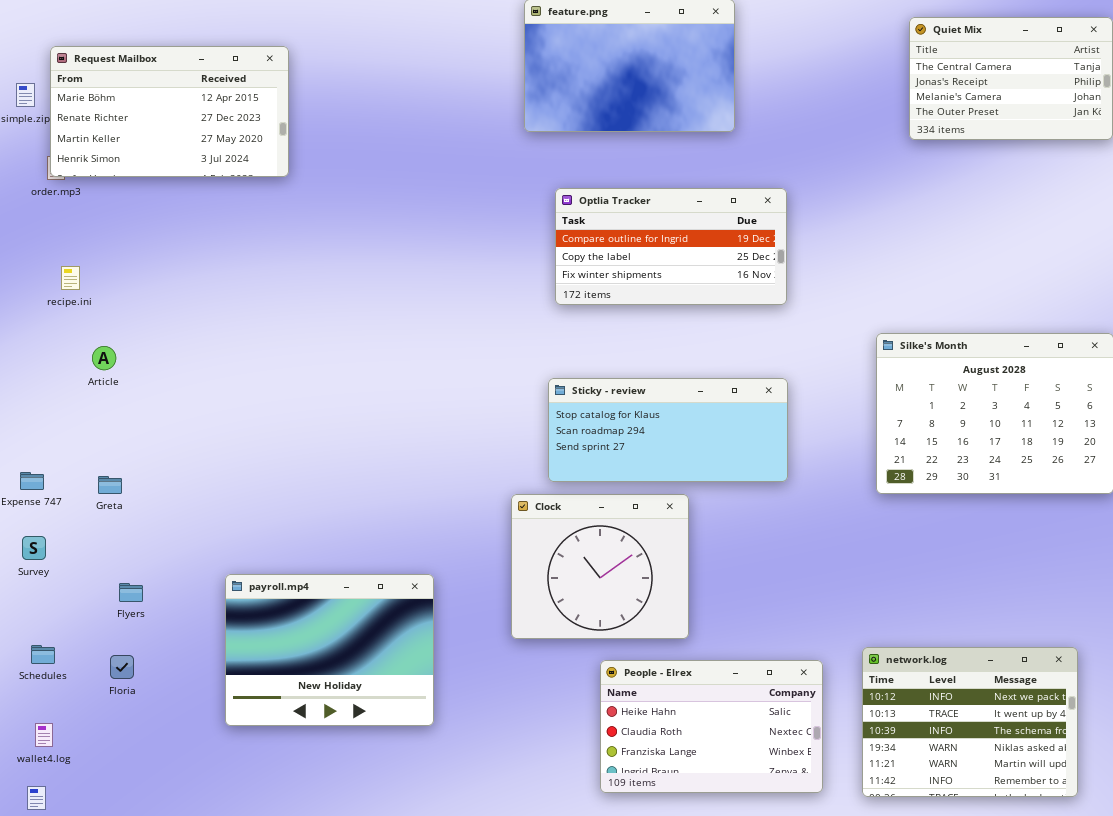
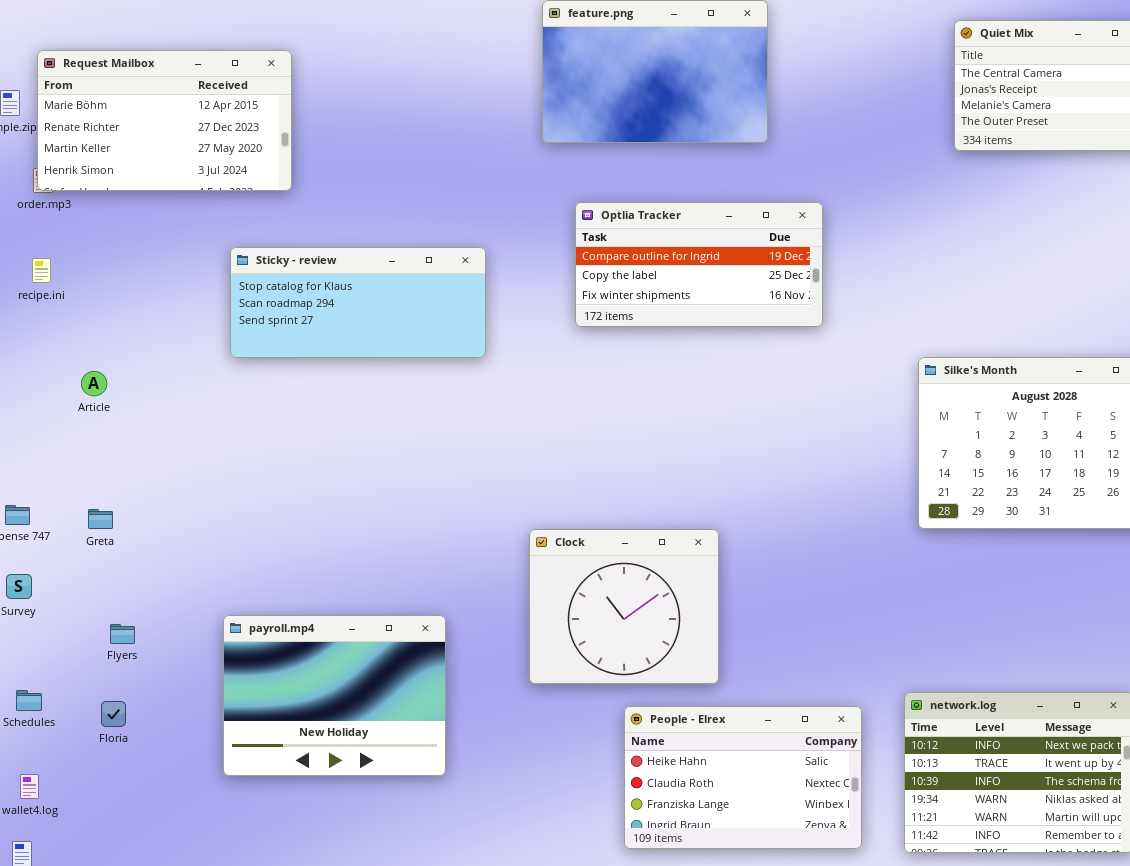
recipe.ini: [61,266,80,290] -> [32,258,51,283], moved
Sticky - review: [548,378,788,482] -> [230,247,486,358], moved

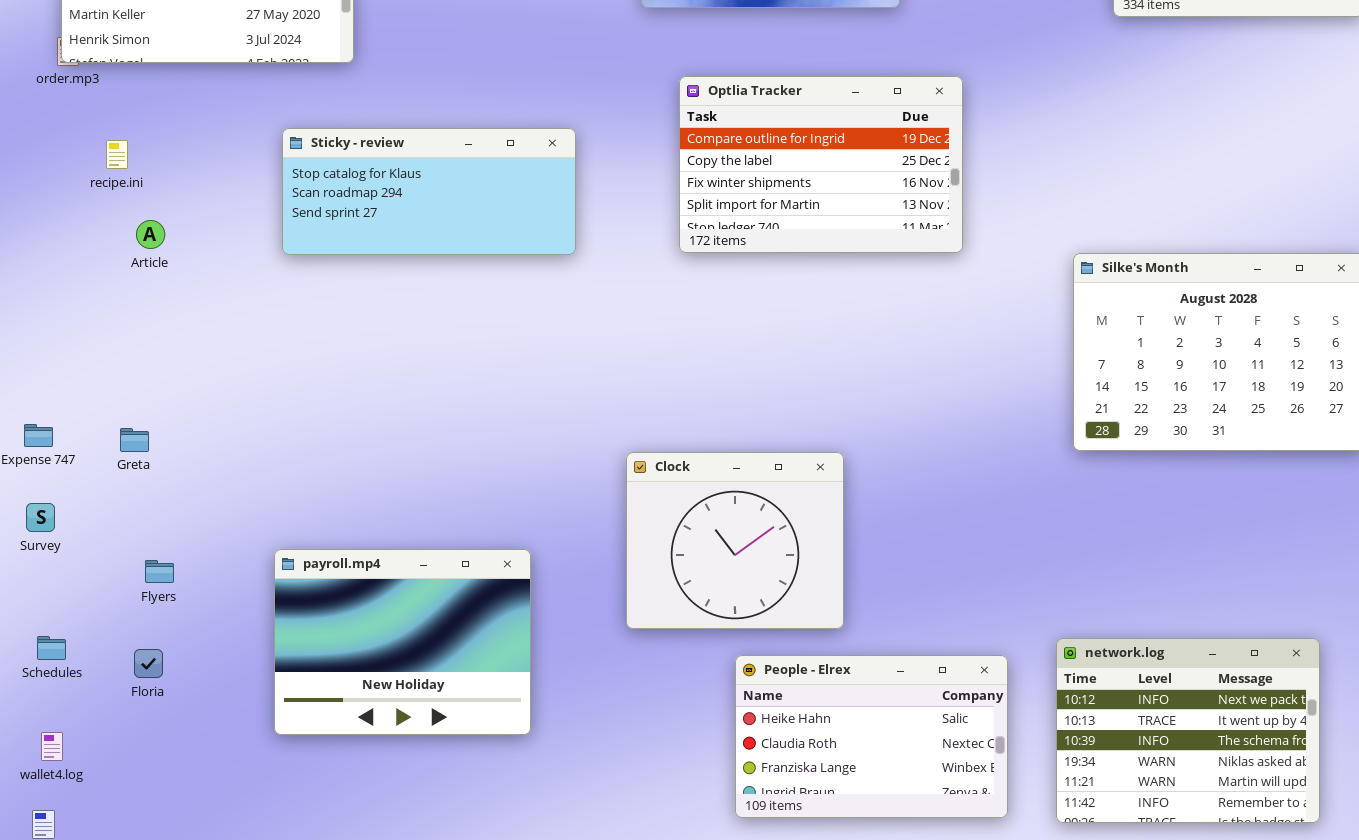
Optlia Tracker: [575,202,823,327] -> [679,76,963,253], resized
recipe.ini: [32,258,51,283] -> [106,140,128,169], moved
Article: [81,371,107,396] -> [136,220,165,249], moved

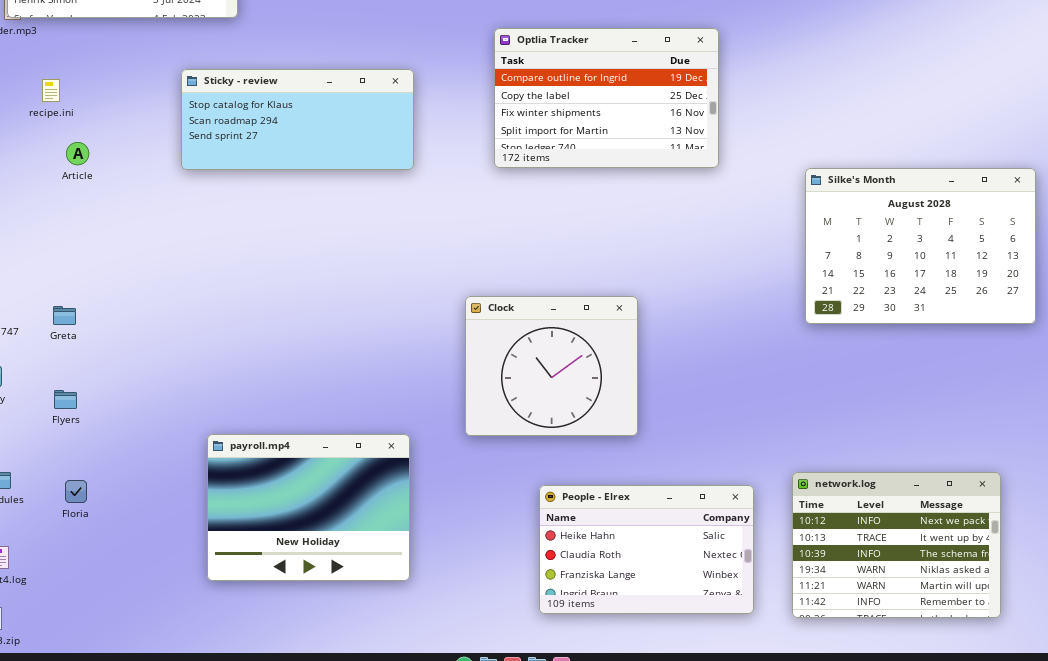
Clock: [626,452,844,629] -> [465,296,638,436], moved
payroll.mp4: [274,549,531,735] -> [207,434,410,581], moved
Flyers: [145,560,174,583] -> [54,390,77,409], moved

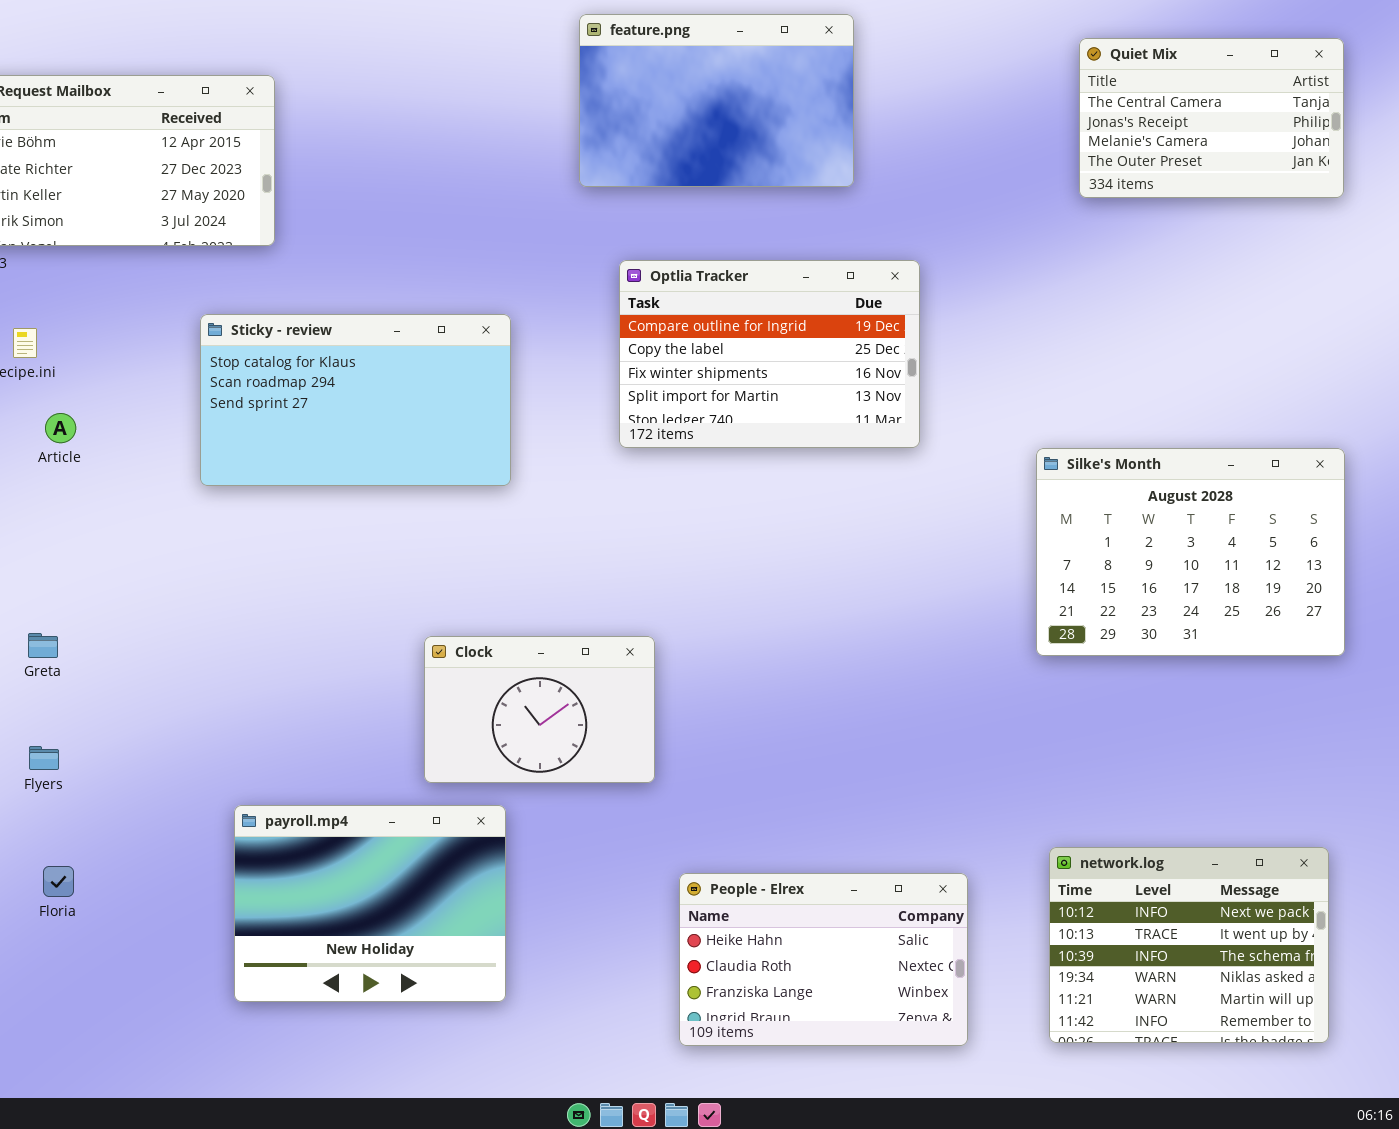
Sticky - review: [181,69,414,170] -> [200,314,511,486], resized
Clock: [465,296,638,436] -> [424,636,655,783], moved, resized
network.log: [792,472,1001,618] -> [1049,847,1329,1043], moved

